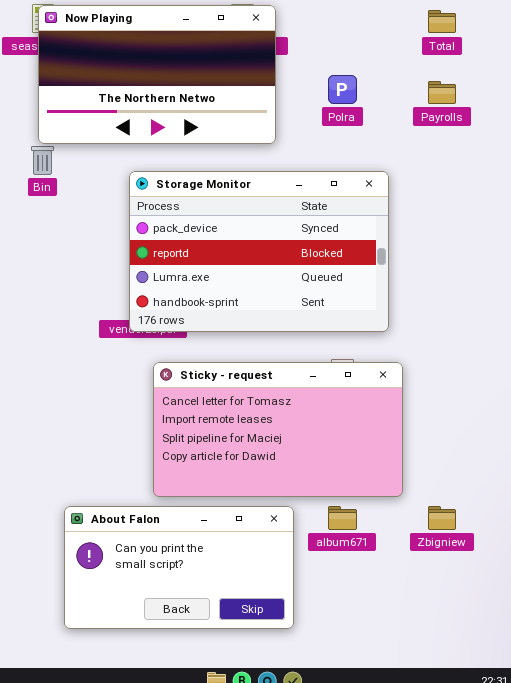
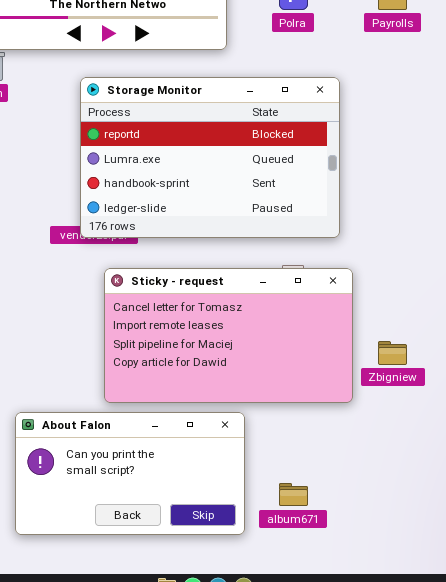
Storage Monitor: [129,171,389,332] -> [80,77,340,238], scrolled down 1 row
album671: [328,506,357,530] -> [279,483,308,506], moved
Zbigniew: [428,506,456,530] -> [378,341,407,365], moved

